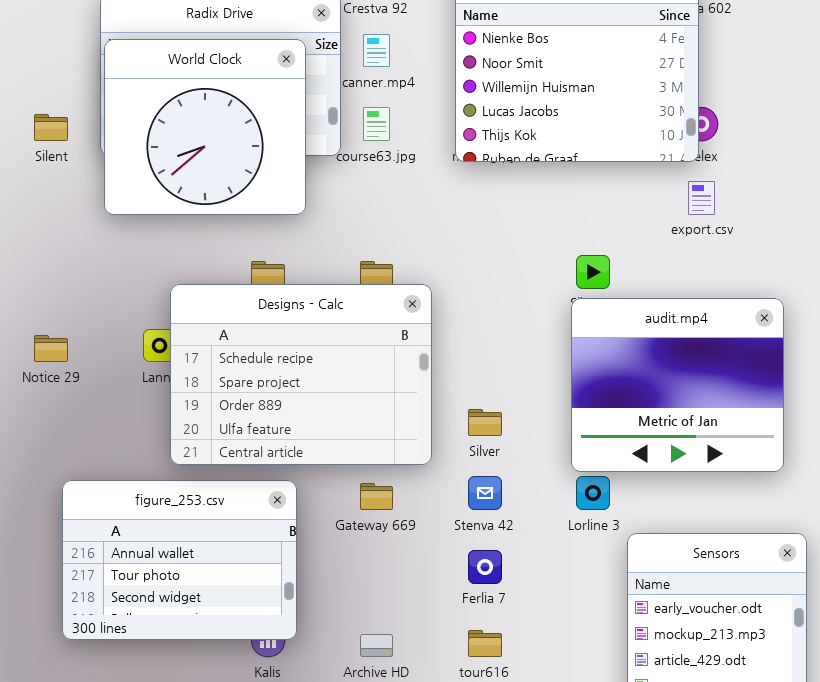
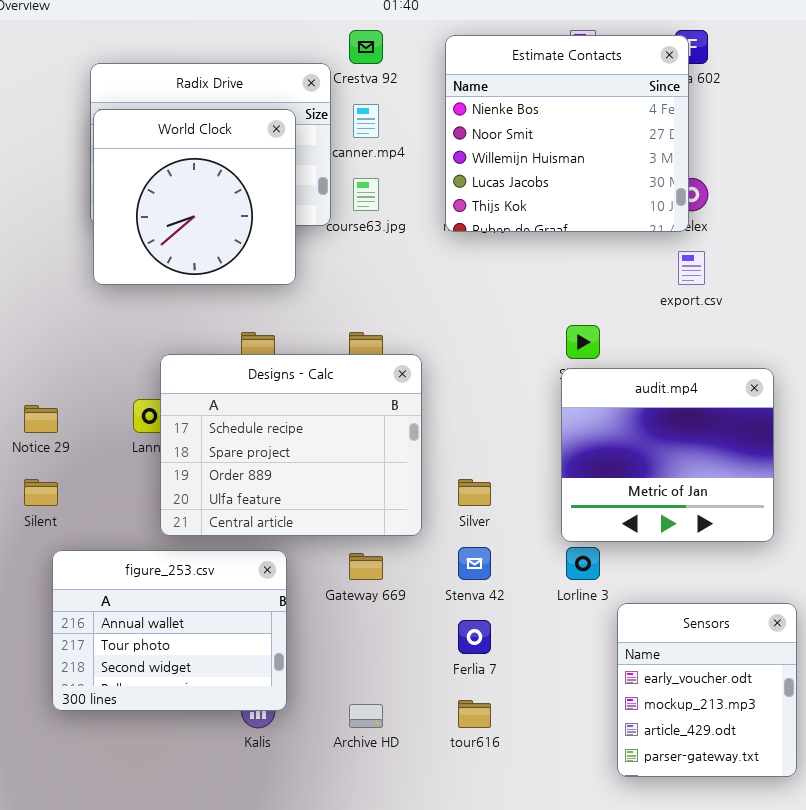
Silent: [34,114,68,141] -> [24,479,58,506], moved

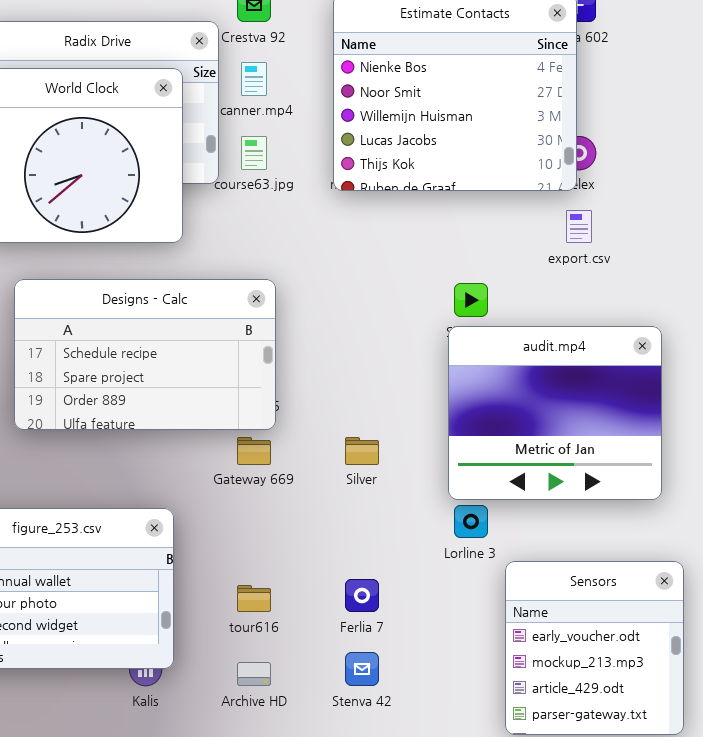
Designs - Calc: [160,354,422,536] -> [14,279,276,430], moved, resized
Stenva 42: [458,547,491,580] -> [345,652,379,686], moved
Gateway 669: [349,553,383,580] -> [237,437,271,465], moved
tour616: [458,700,491,728] -> [237,585,271,612], moved

